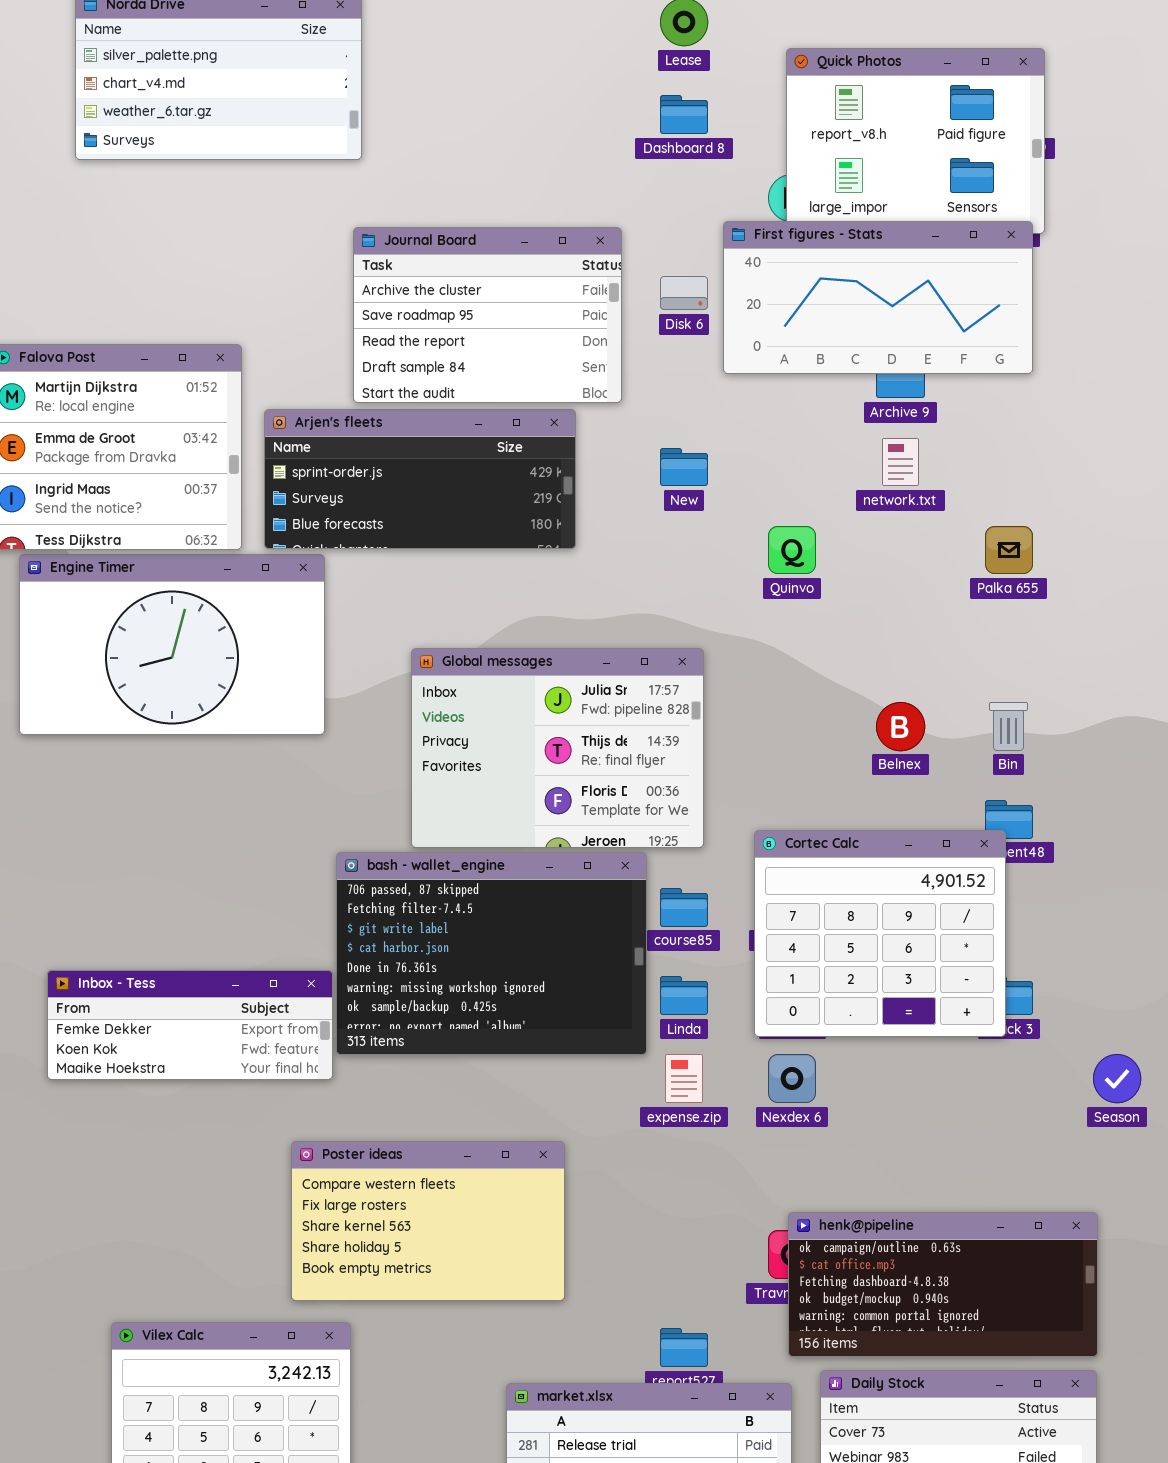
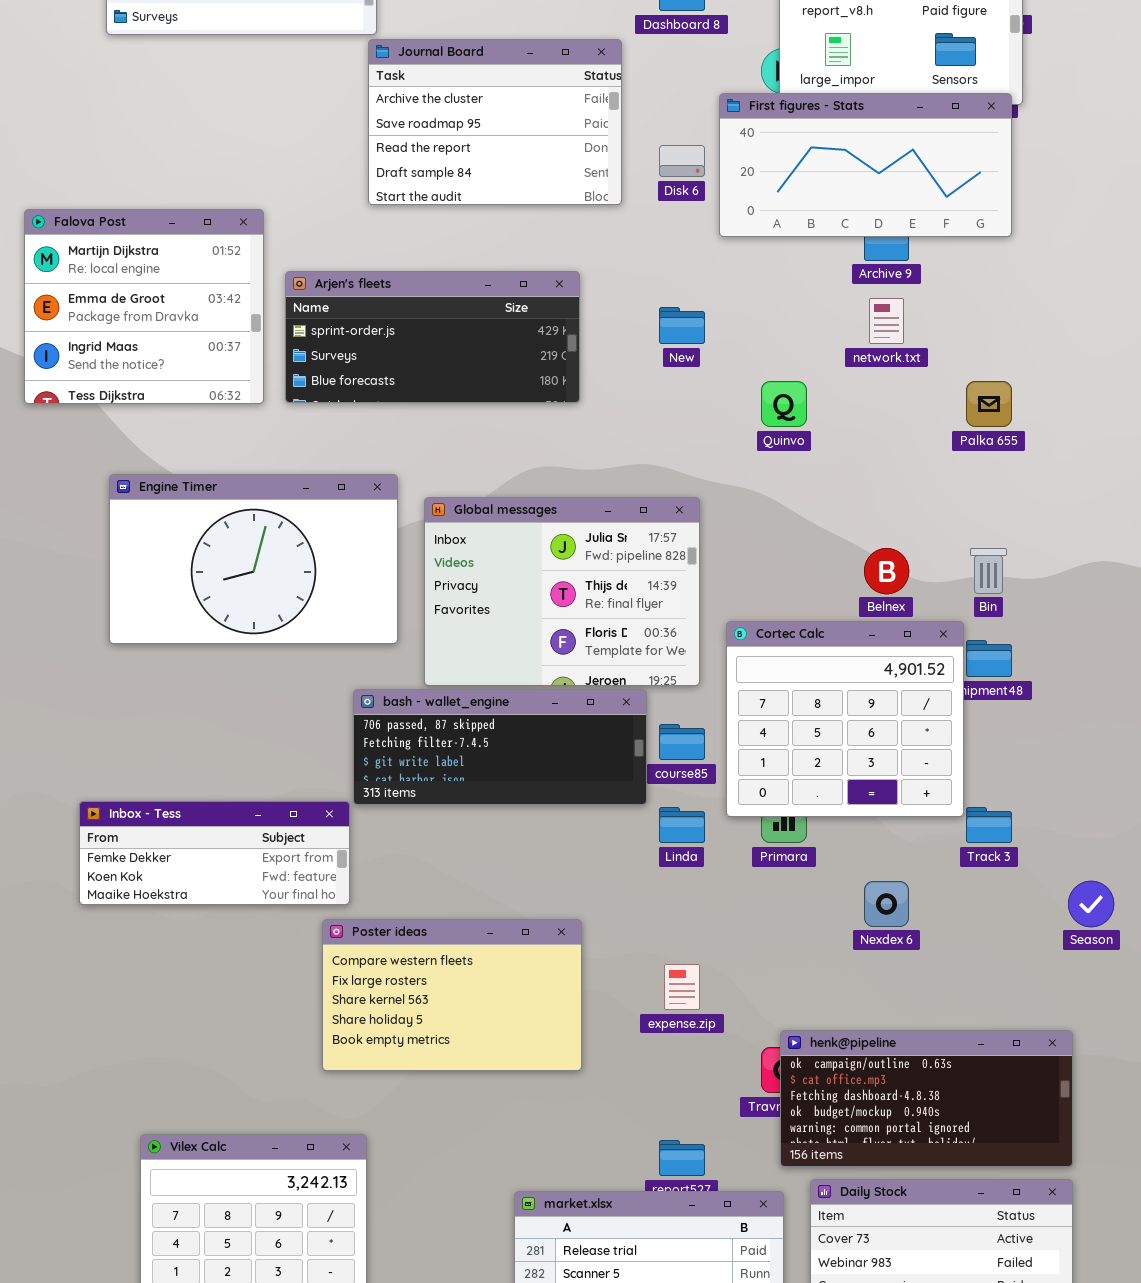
Journal Board: [353,227,622,403] -> [368,39,622,205], moved
Engine Timer: [19,554,325,735] -> [109,474,398,644], moved
Cortec Calc: [754,830,1006,1037] -> [726,621,964,817], moved
bash - wallet_engine: [336,852,647,1055] -> [353,689,647,805], resized
expense.zip: [665,1054,703,1103] -> [664,964,700,1010], moved
Nexdex 6: [768,1054,816,1103] -> [864,881,909,927], moved
Poster ideas: [291,1141,565,1301] -> [322,919,582,1071], moved

